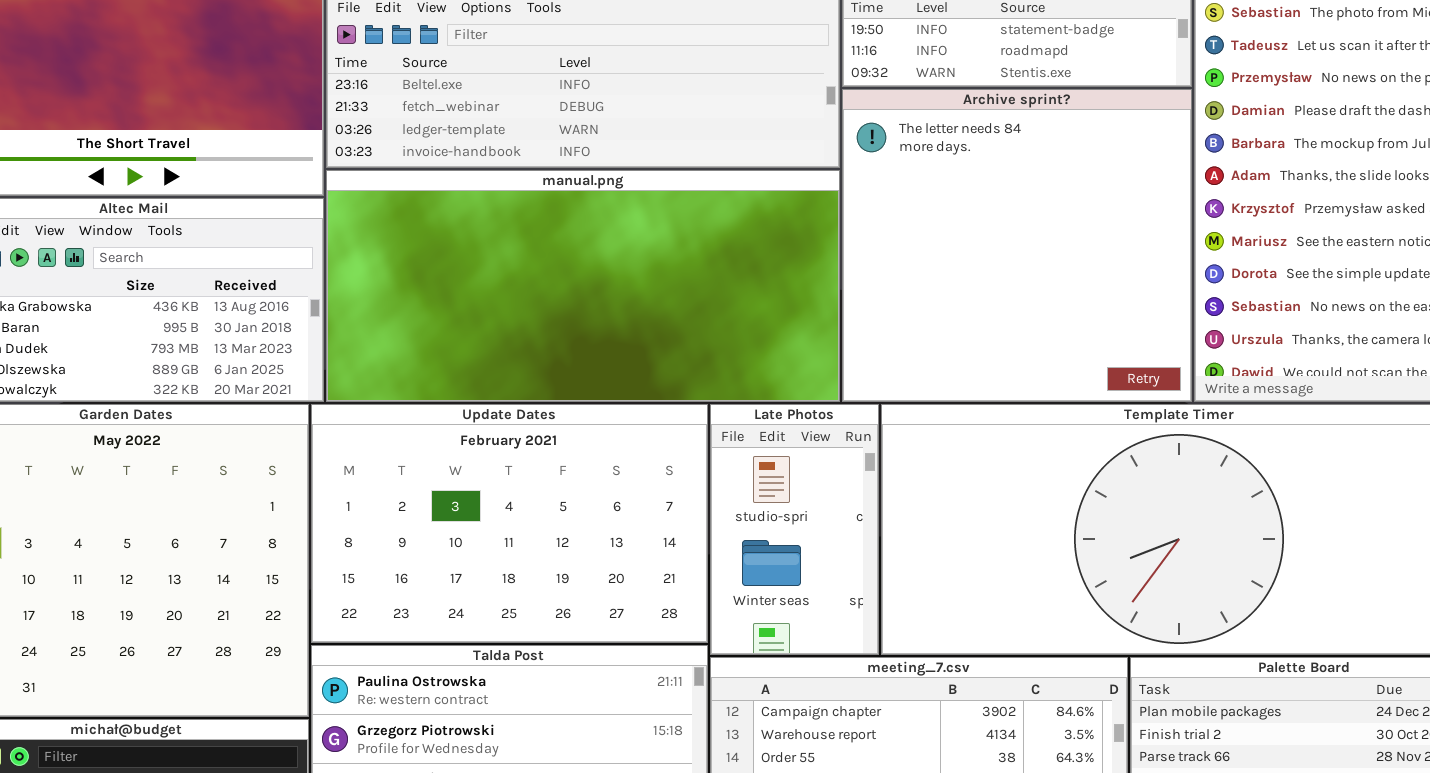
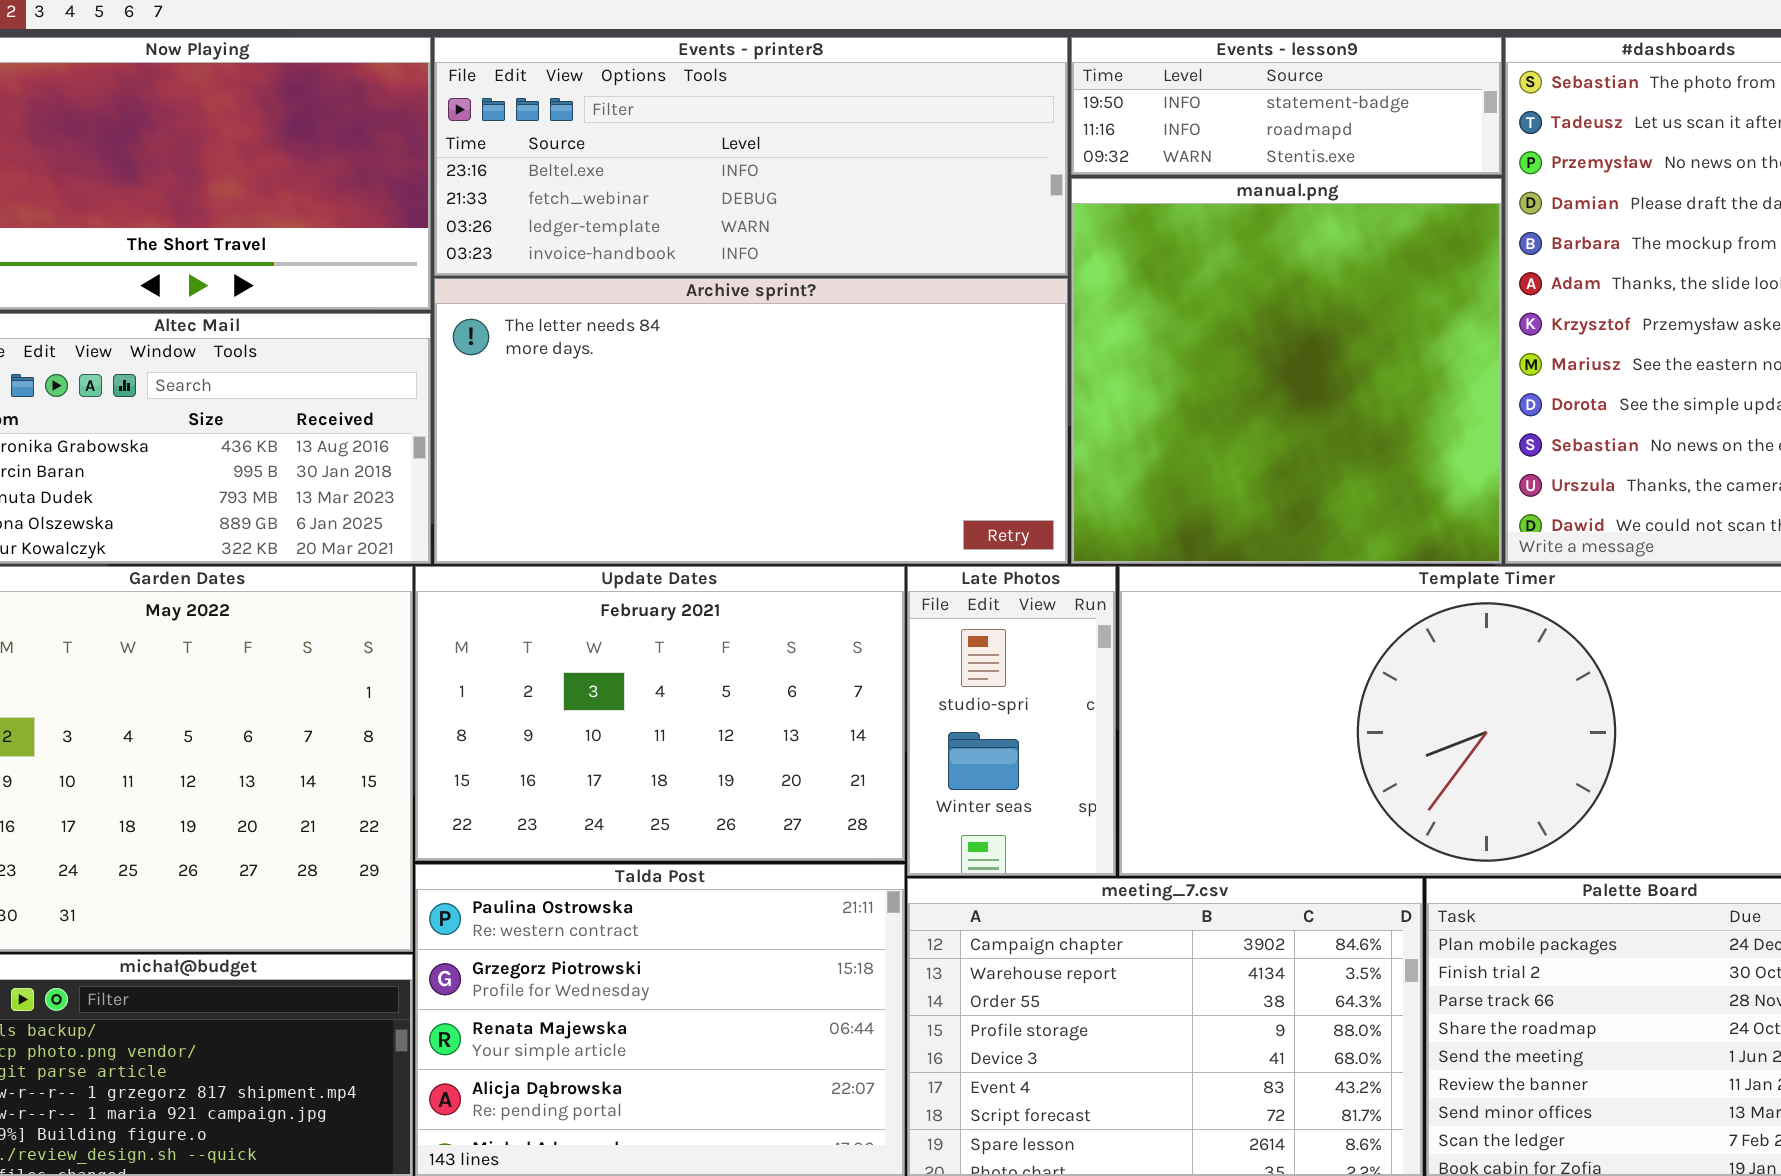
Archive sprint?: [842,89,1192,402] -> [434,278,1068,564], moved, resized
manual.png: [326,170,840,402] -> [1071,178,1502,564], moved, resized

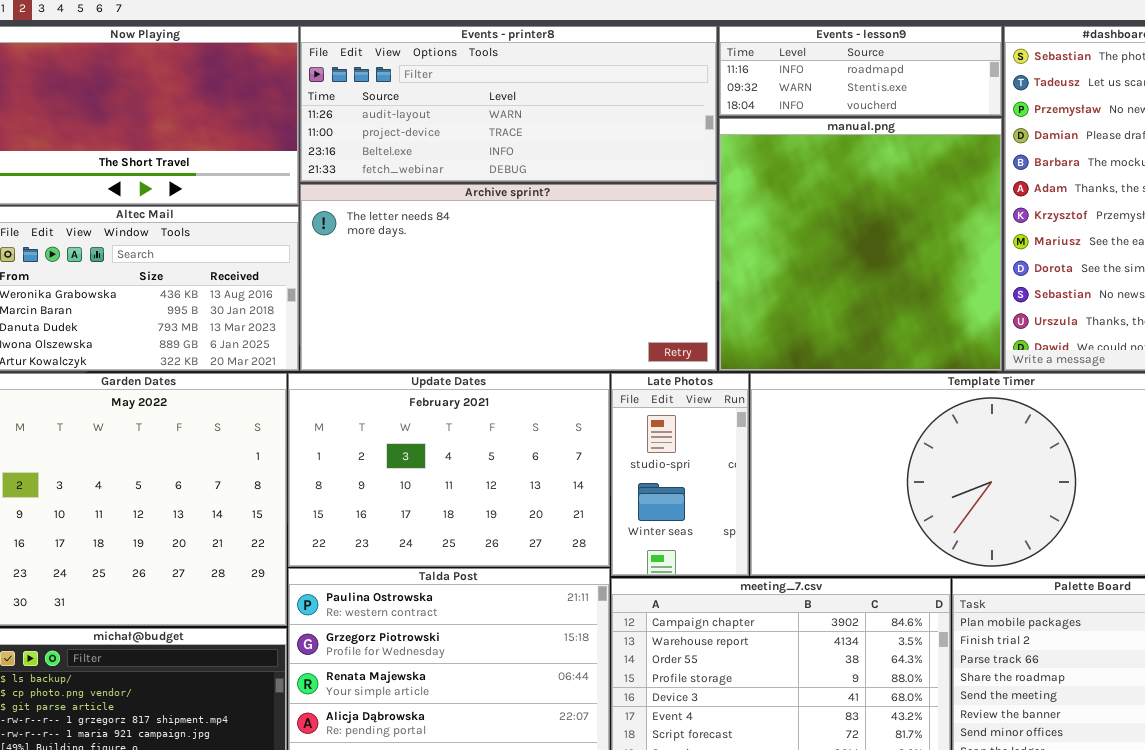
Events - printer8: [434,37,1068,276] -> [300,26,717,182], scrolled up 2 rows
Events - lesson9: [1071,37,1502,175] -> [719,26,1002,116], scrolled down 1 row

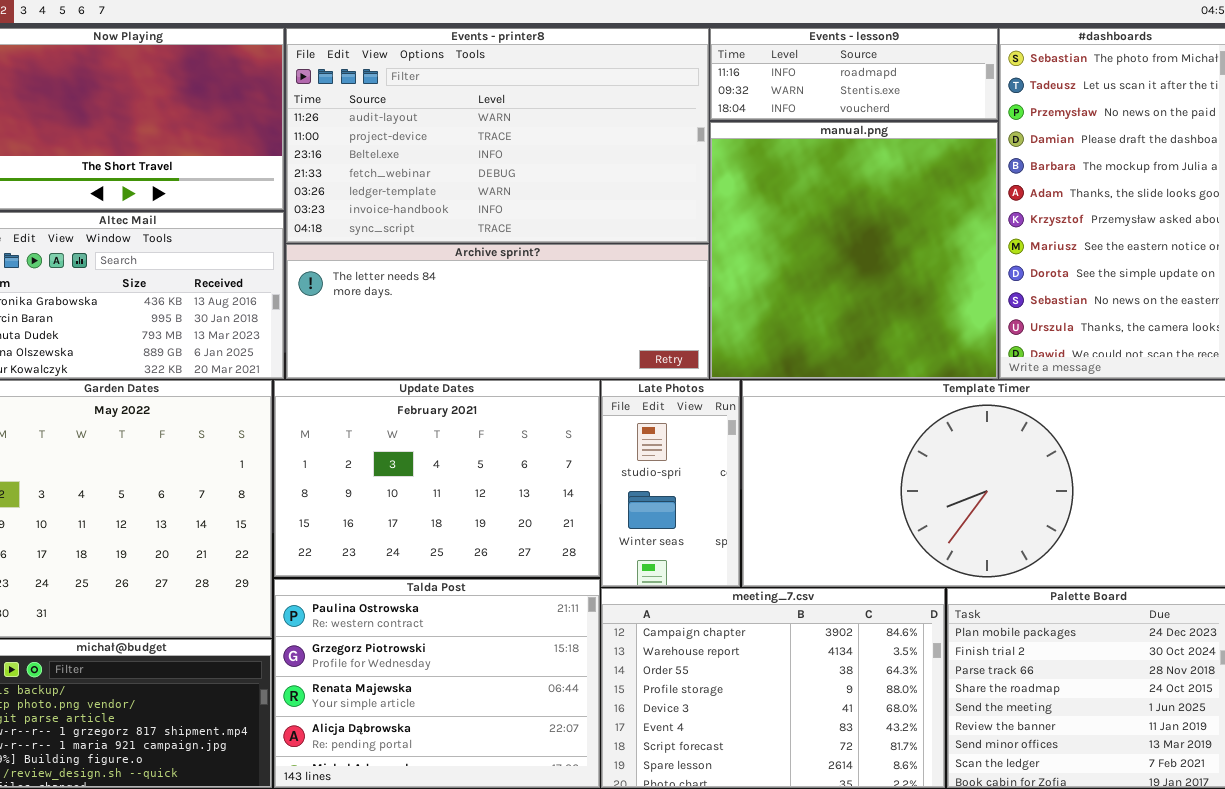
Events - printer8: [300,26,717,182] -> [286,28,709,243], resized
Archive sprint?: [300,184,717,371] -> [286,244,709,379], resized

